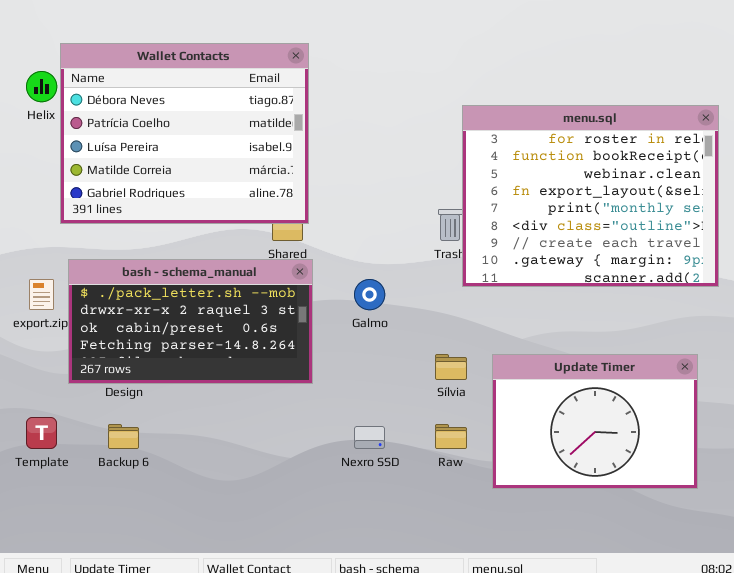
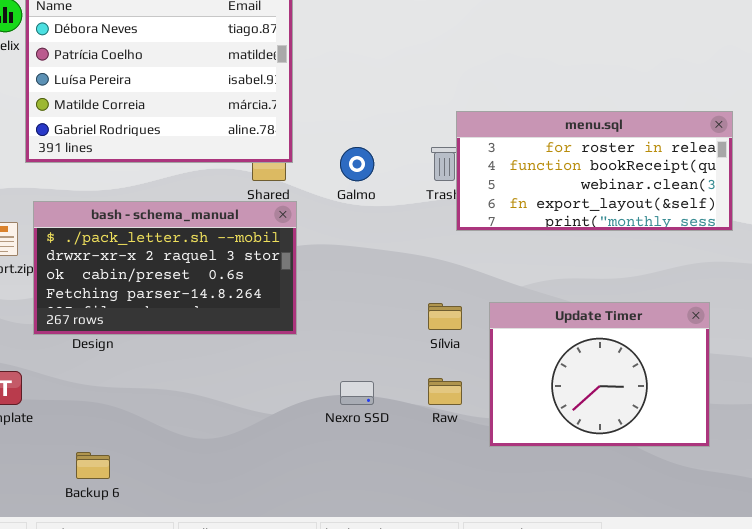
menu.sql: [462,105,719,287] -> [456,111,733,231], resized
Galmo: [354,279,385,310] -> [340,147,374,181], moved
Backup 6: [108,424,139,449] -> [76,452,110,479], moved

